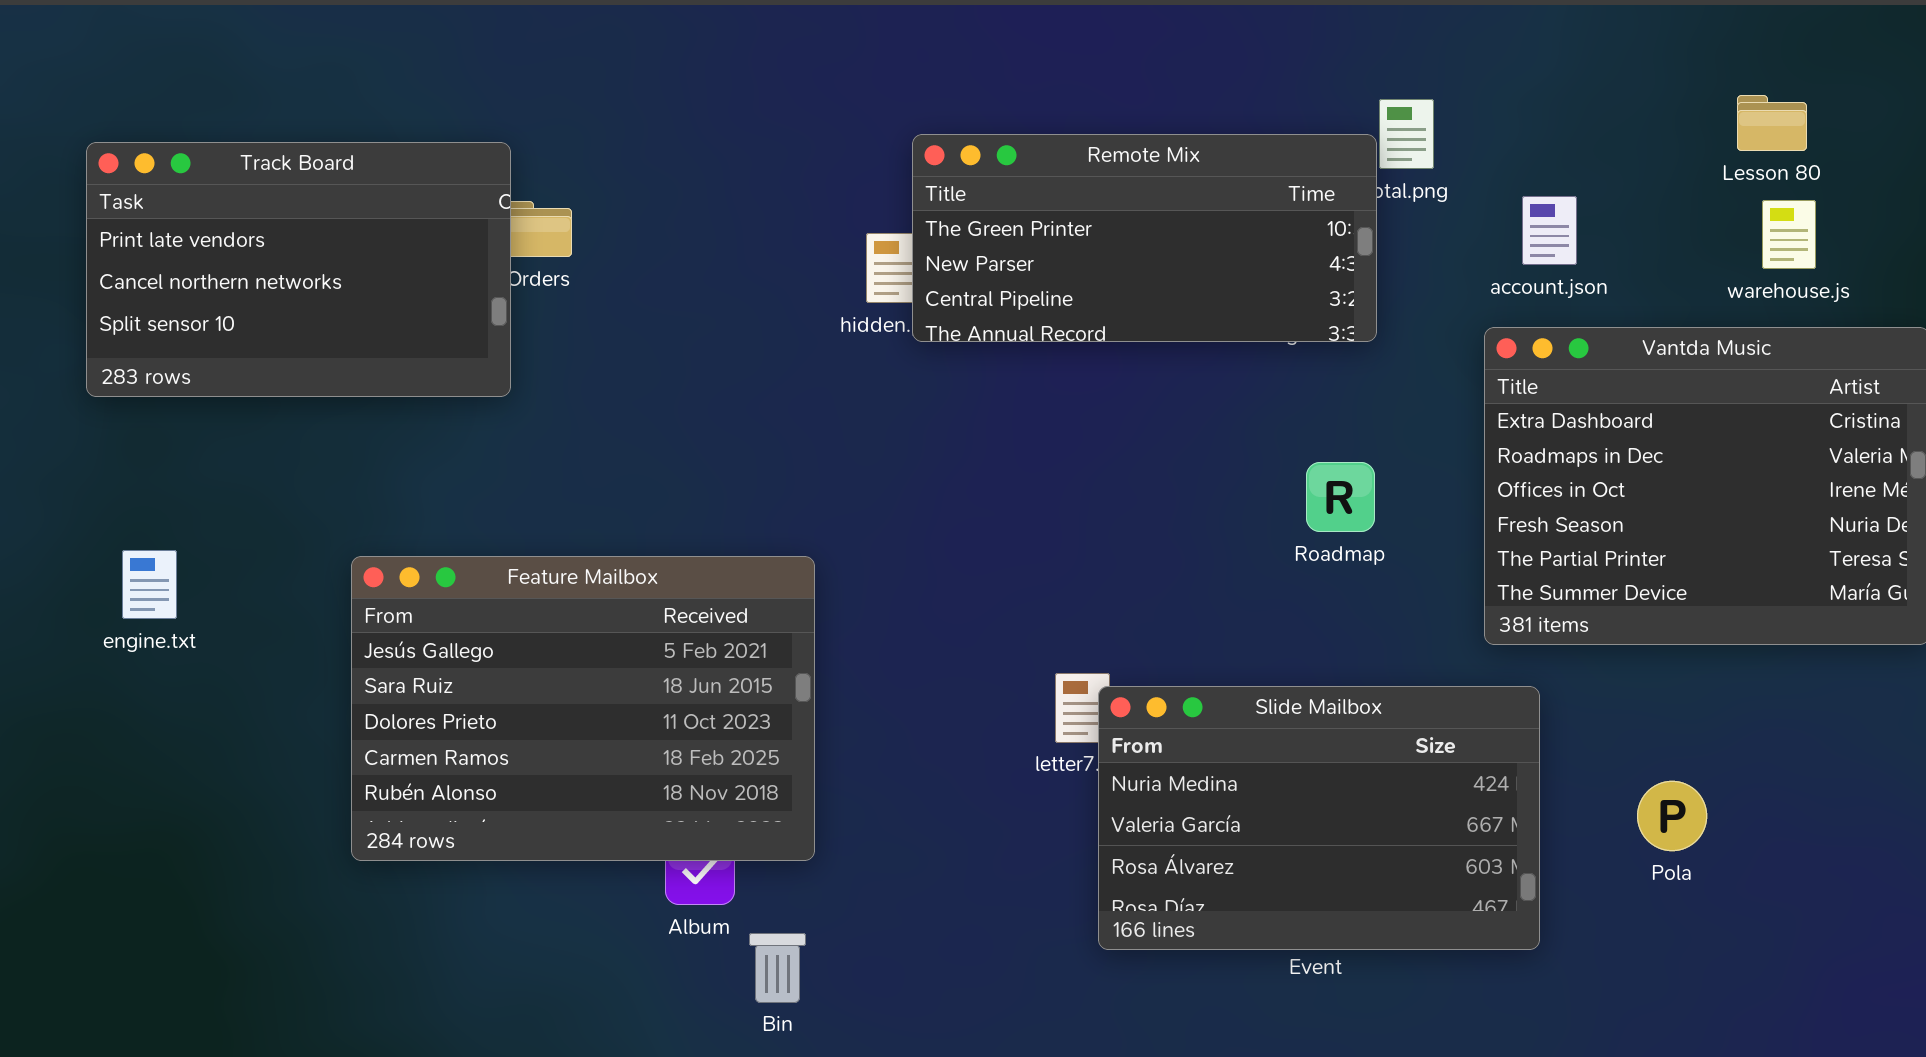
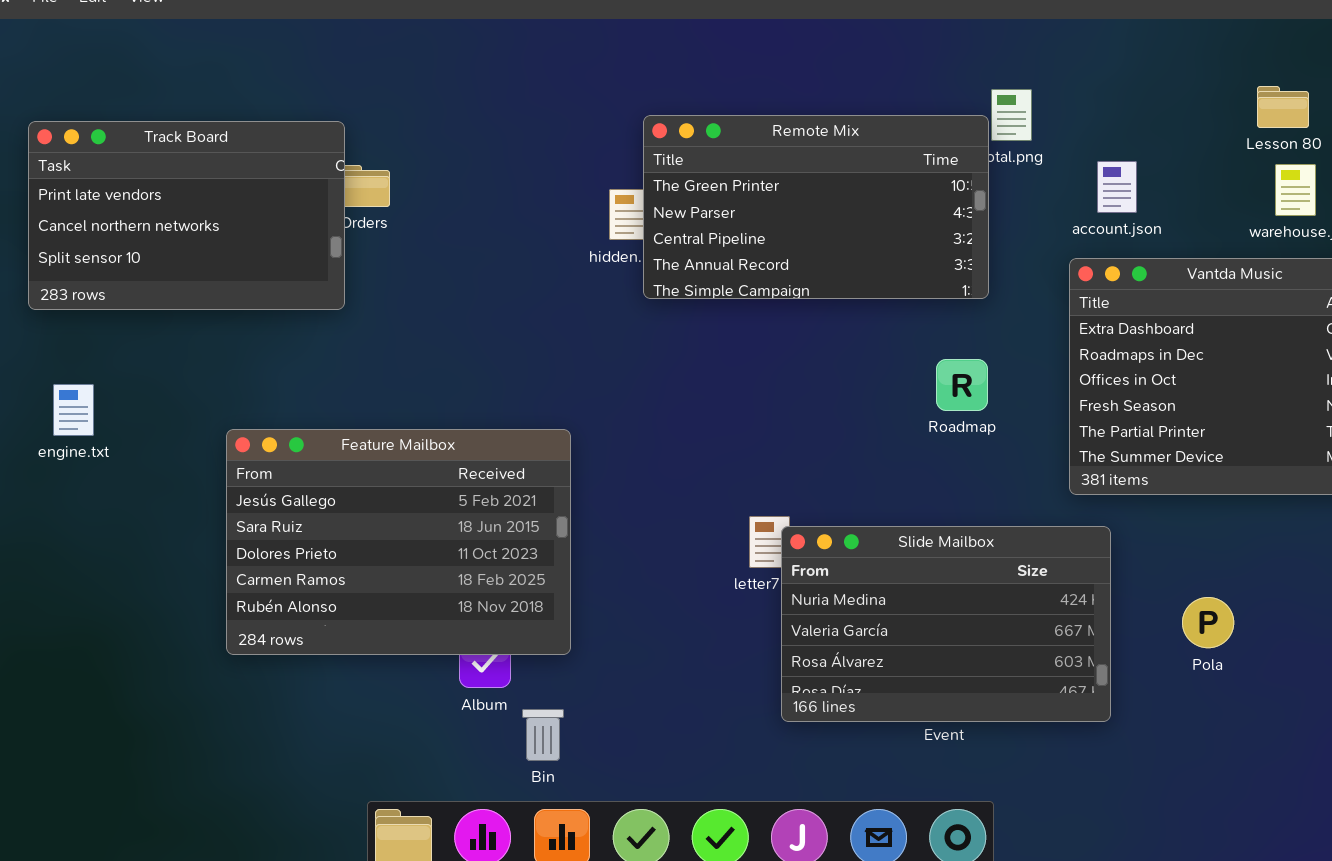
Remote Mix: [912,134,1377,342] -> [643,115,989,299], resized
engine.txt: [122,550,177,619] -> [53,384,94,436], moved

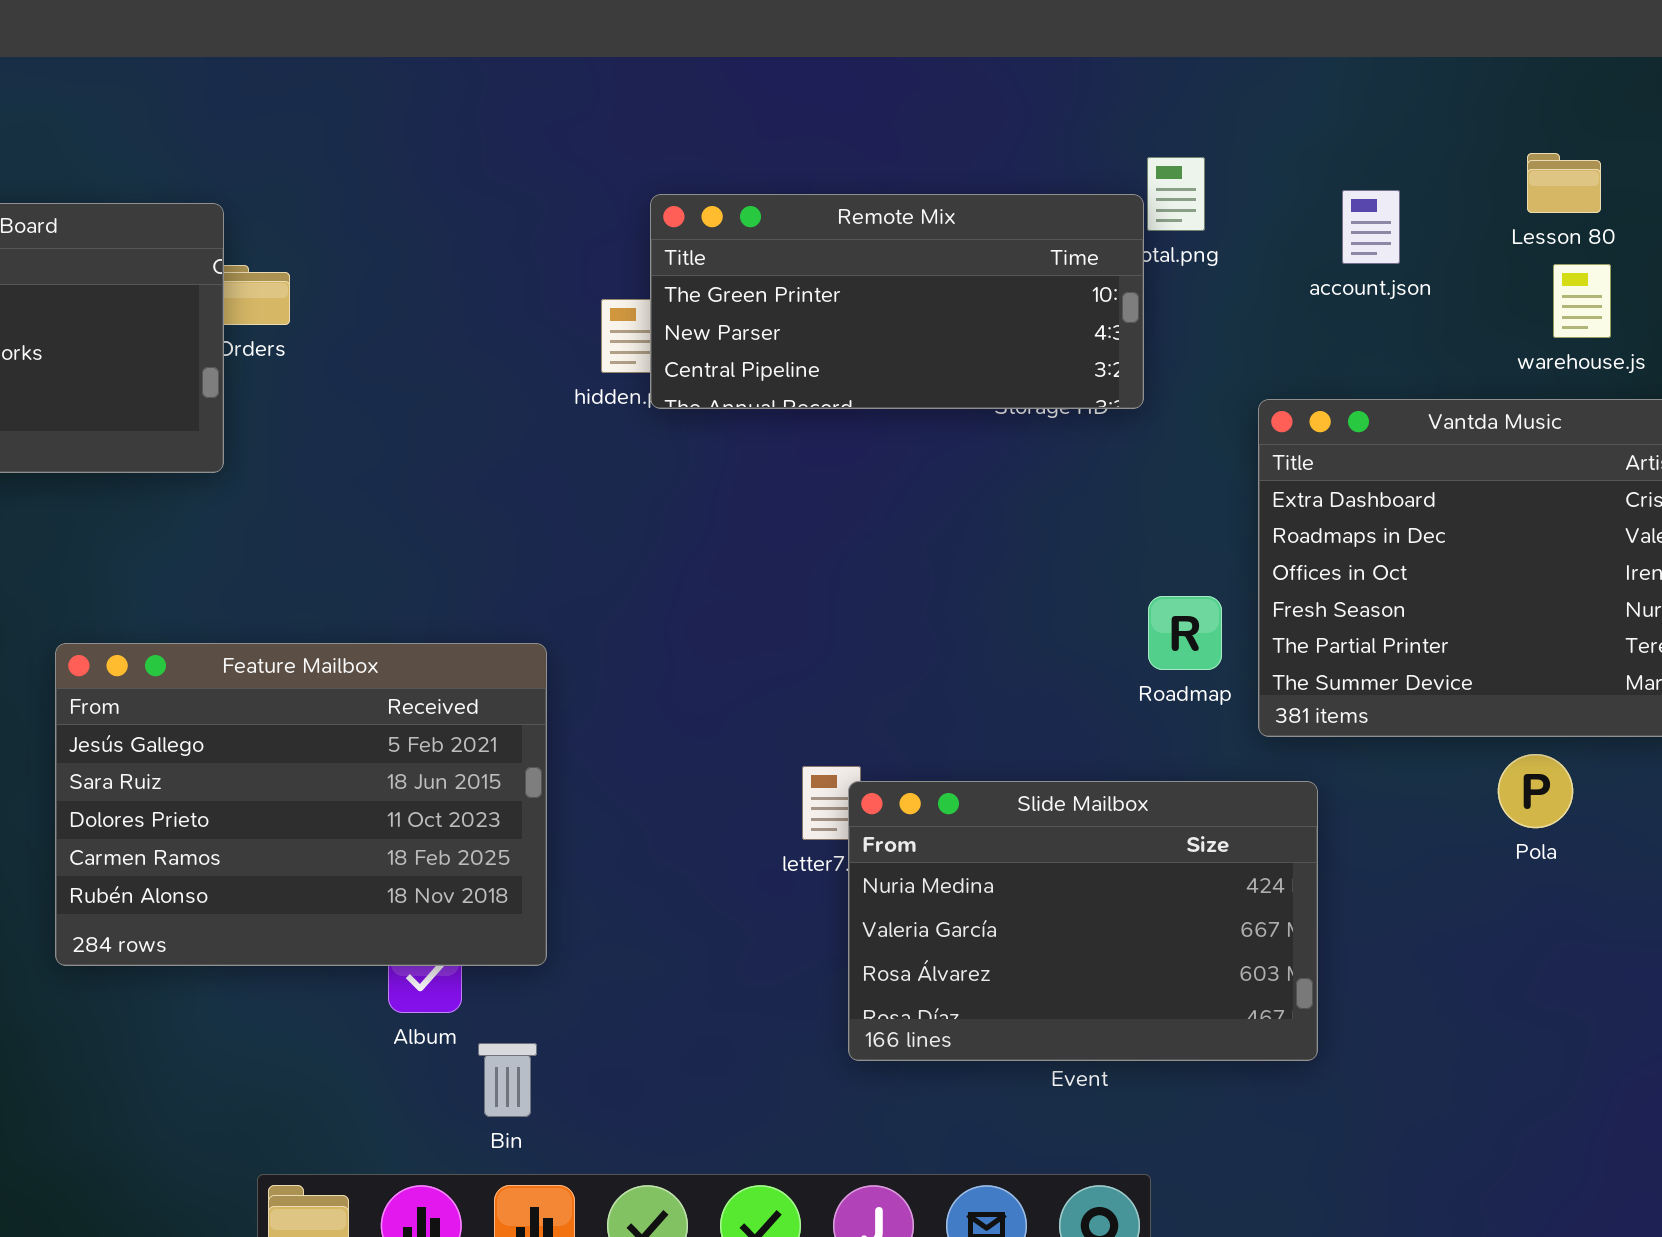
Remote Mix: [643,115,989,299] -> [650,194,1144,409], resized
account.json: [1097,161,1137,213] -> [1342,190,1400,264], moved
Roadmap: [936,359,988,411] -> [1148,596,1222,670], moved
Pola: [1182,597,1234,648] -> [1498,754,1573,828], moved

